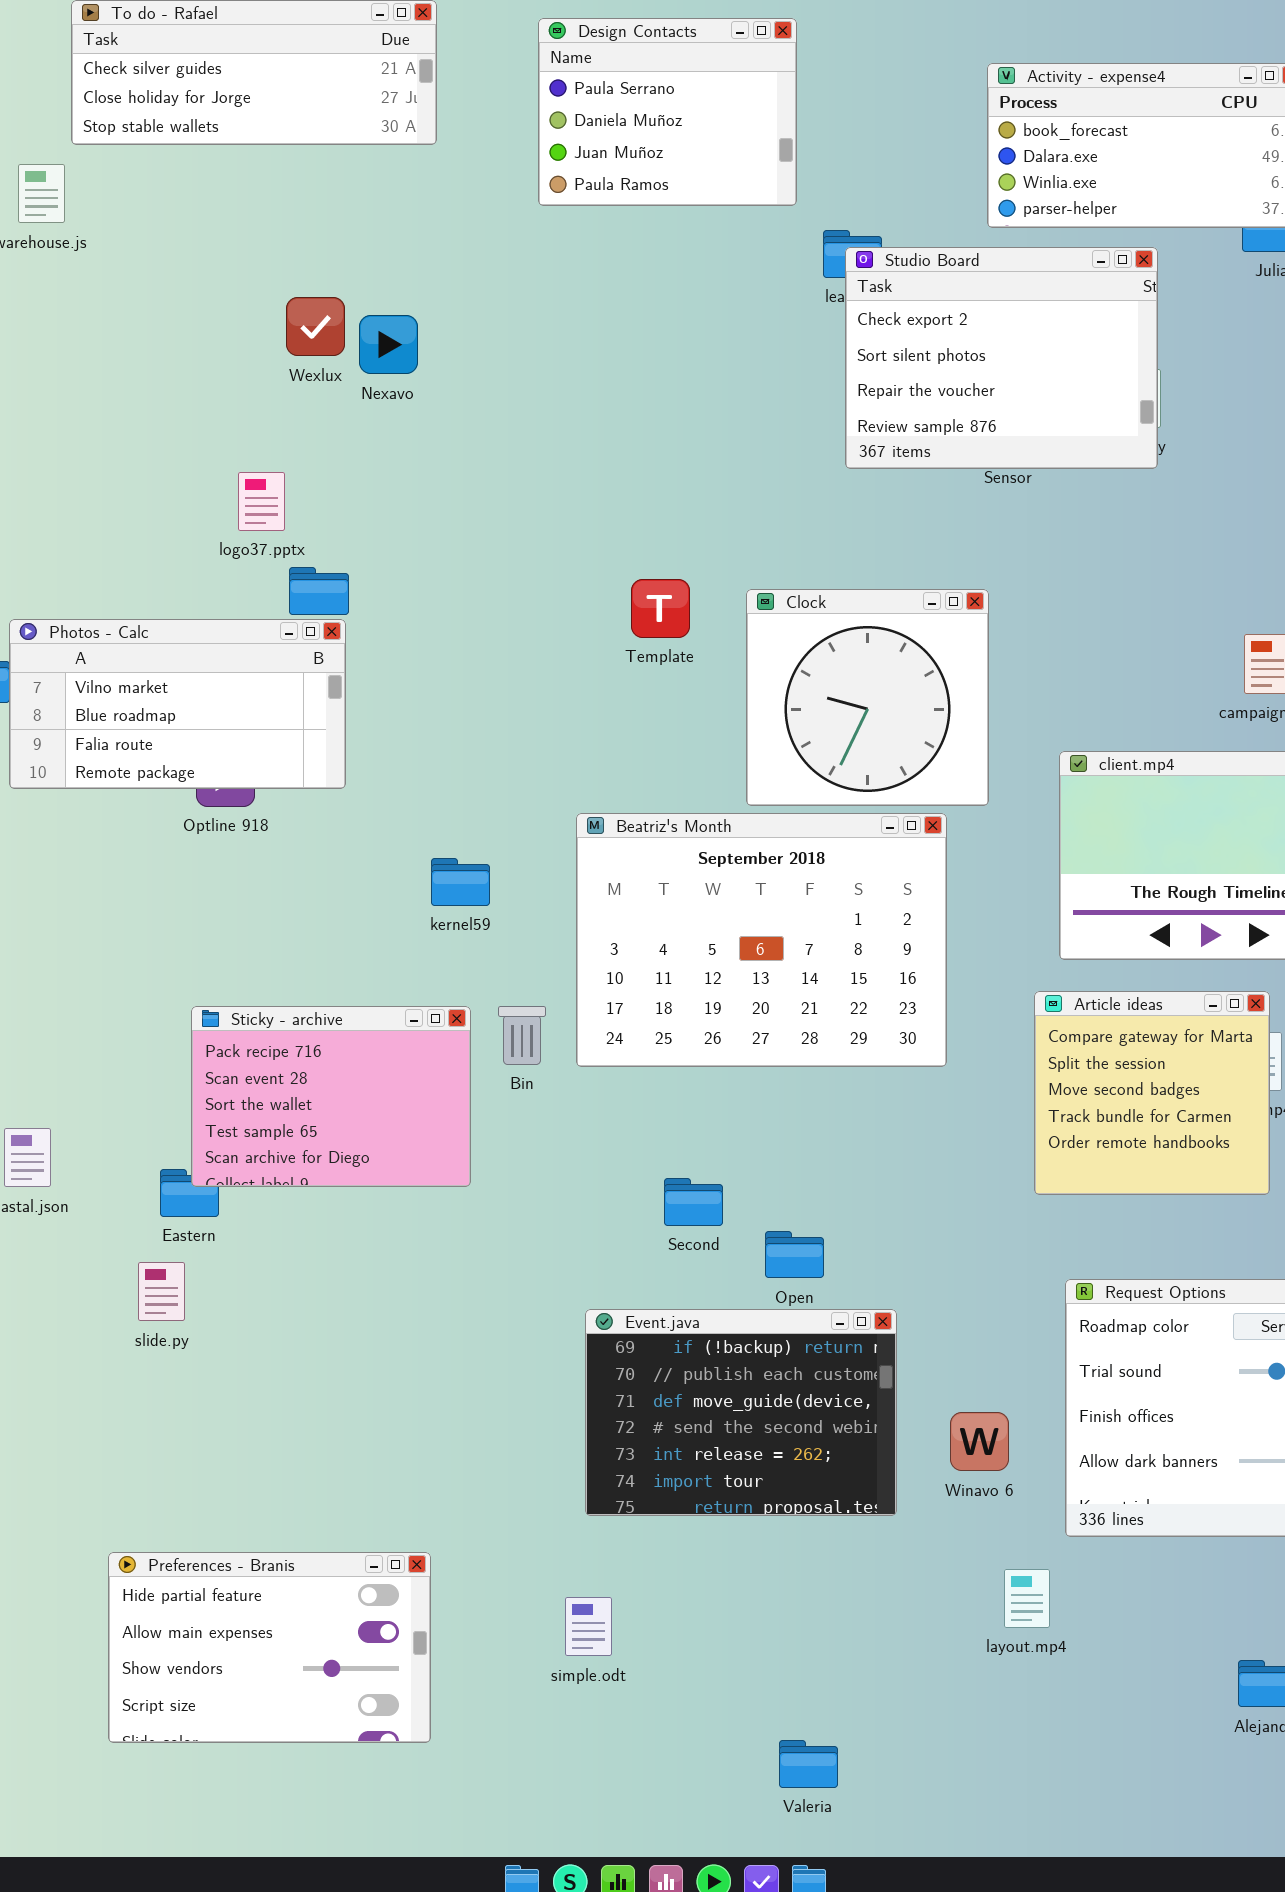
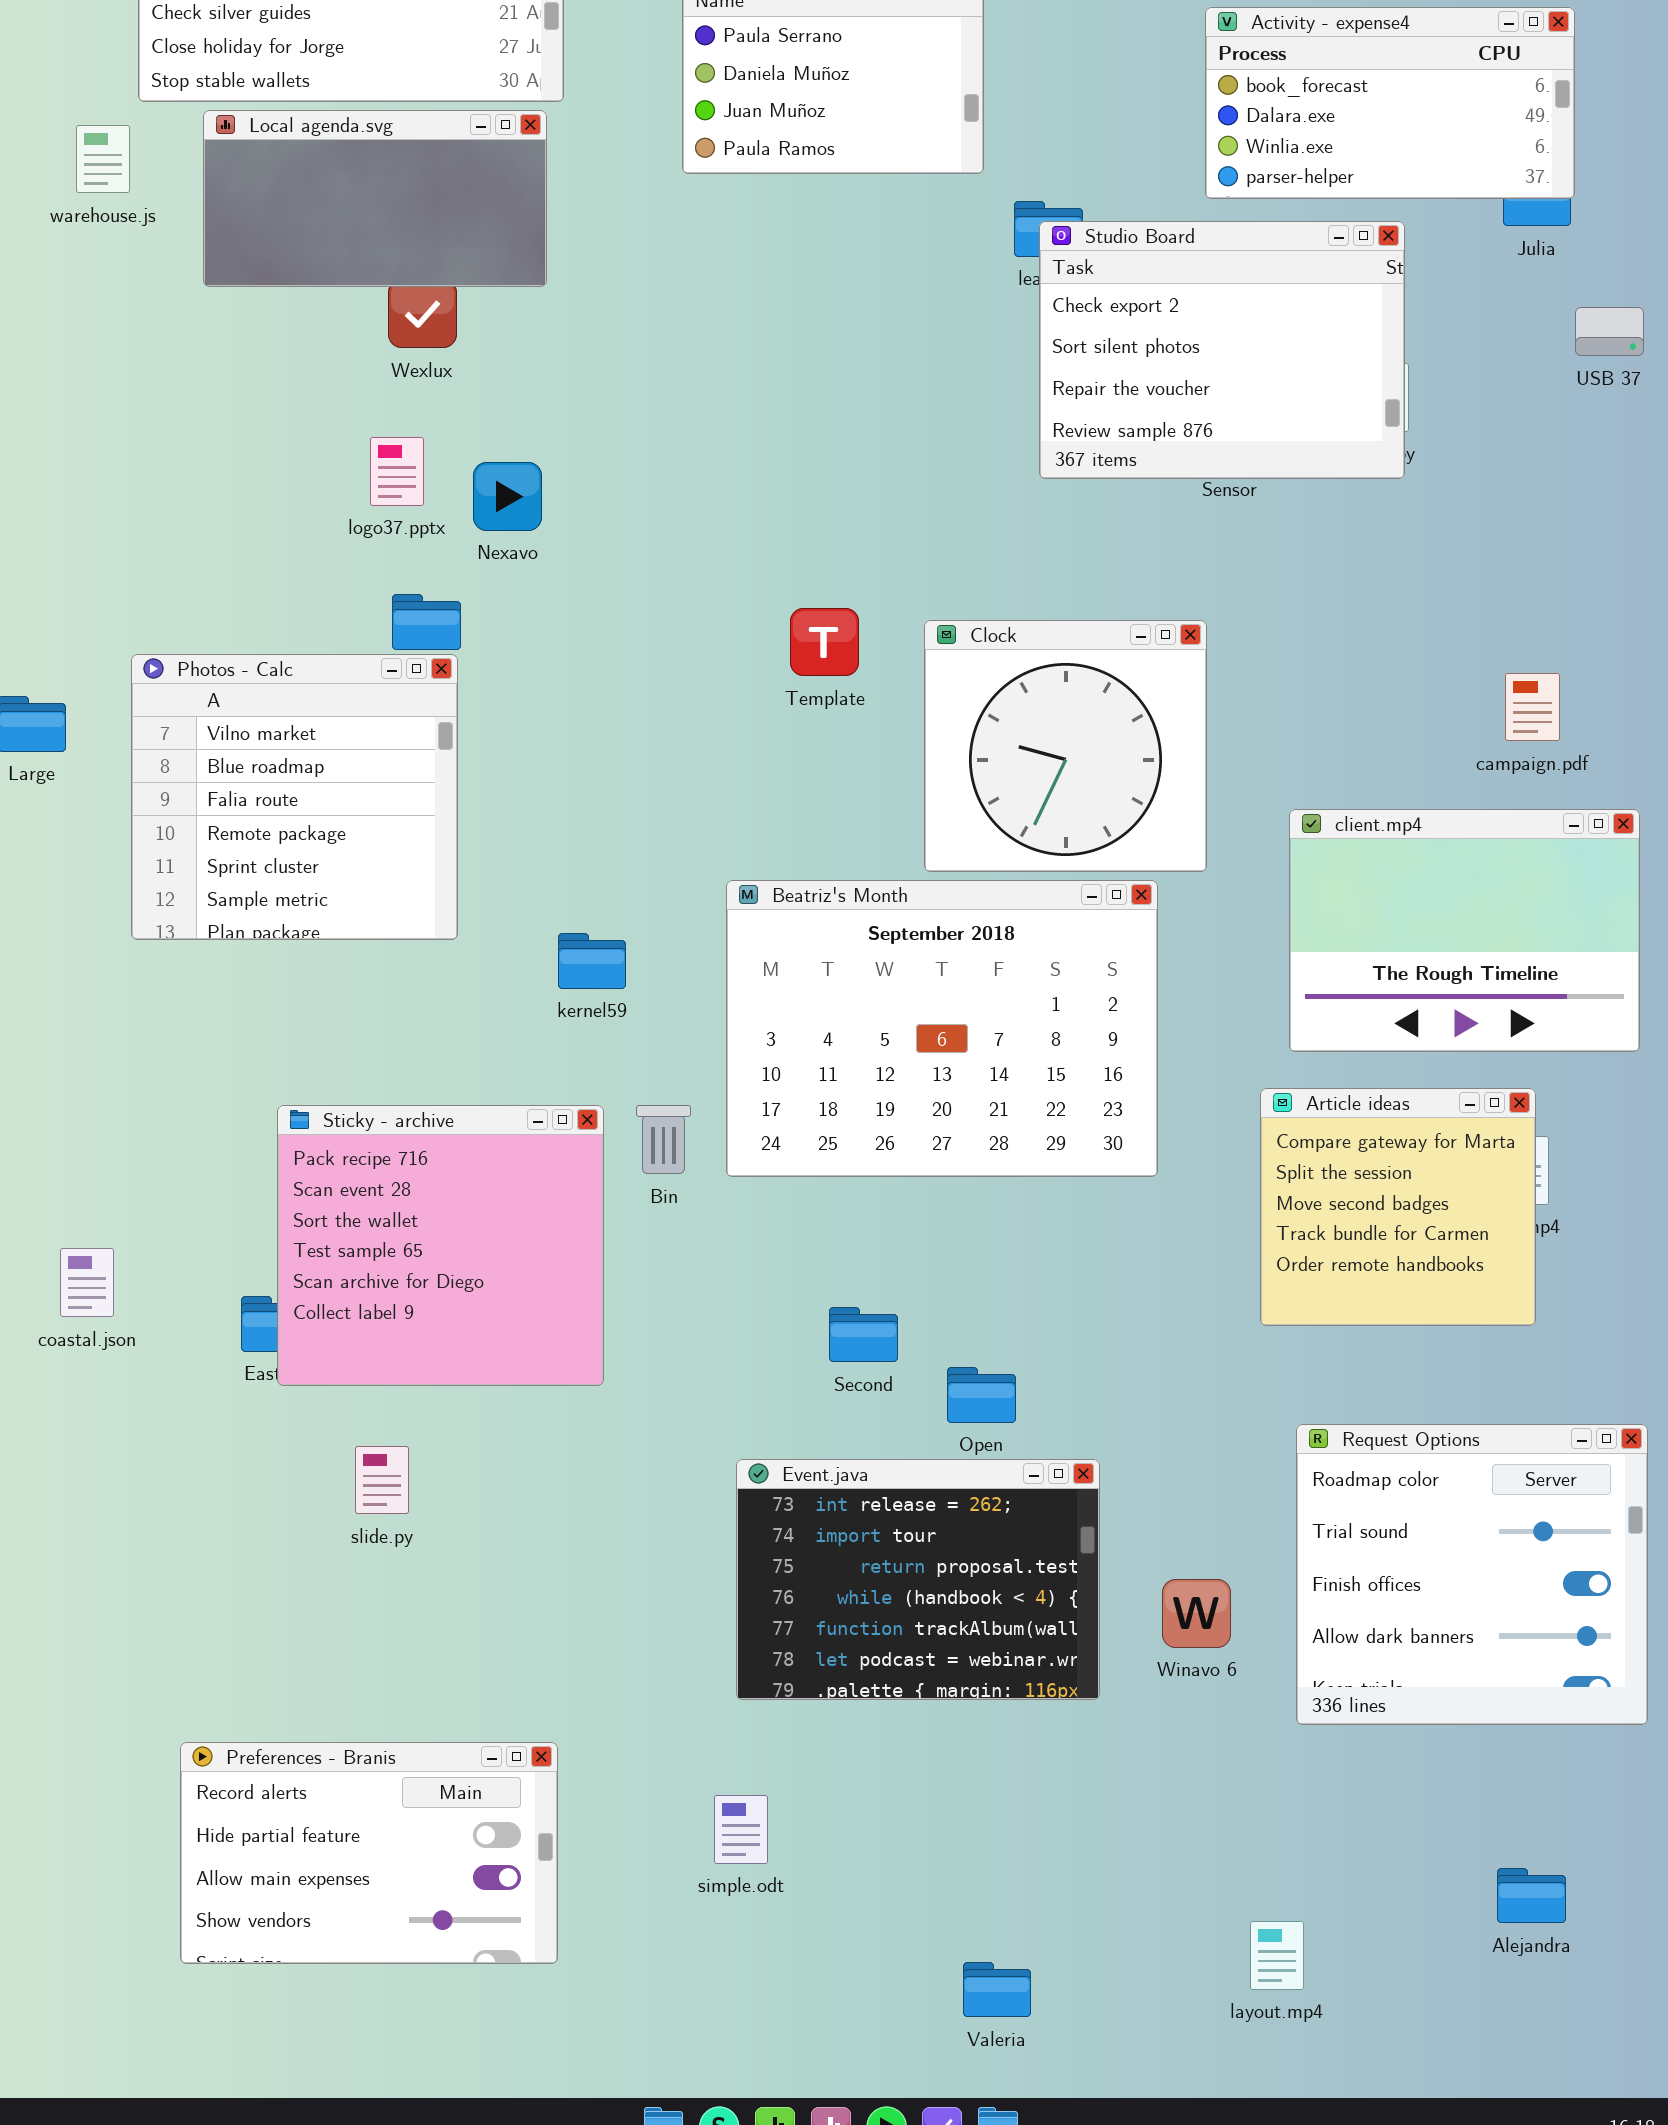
Local agenda.svg: none -> [203,110,547,287], opened
Nexavo: [359,315,418,374] -> [473,462,542,531], moved
logo37.pptx: [238,472,285,531] -> [370,437,424,506], moved
Photos - Calc: [9,619,346,789] -> [131,654,458,940], resized
Sticky - archive: [191,1006,471,1187] -> [277,1105,604,1386], resized
slide.py: [138,1262,185,1321] -> [355,1446,409,1514], moved
Event.java: [585,1309,897,1516] -> [736,1459,1100,1700], scrolled down 4 rows
Preferences - Branis: [108,1552,431,1743] -> [180,1742,558,1964], scrolled up 1 row
layout.mp4: [1004,1569,1050,1628] -> [1250,1921,1304,1990], moved

